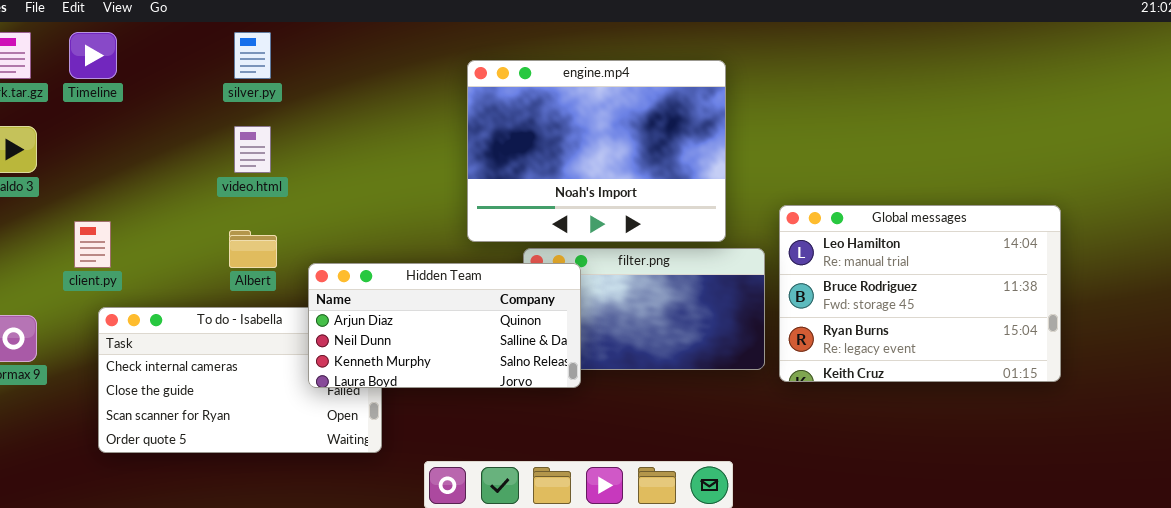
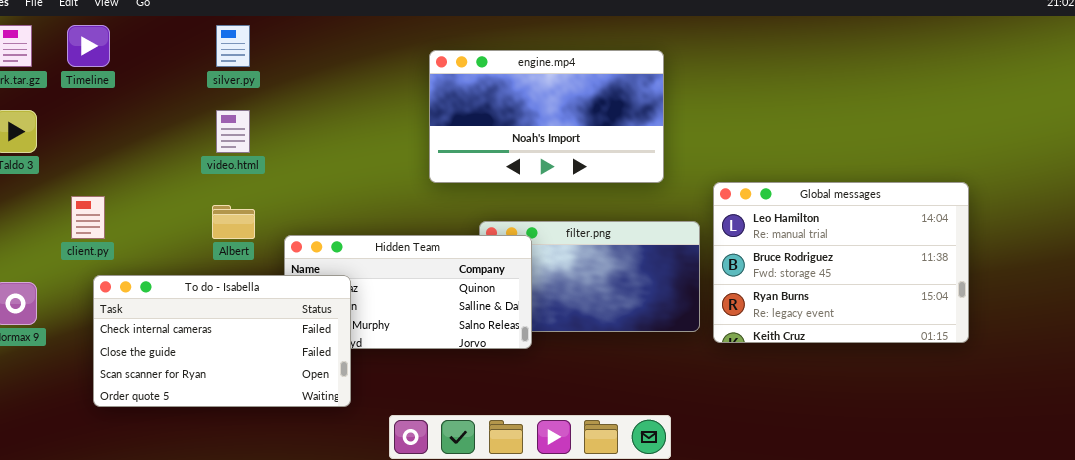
engine.mp4: [467,60,726,242] -> [429,50,664,183], resized
To do - Isabella: [98,307,382,453] -> [93,275,351,407], raised

